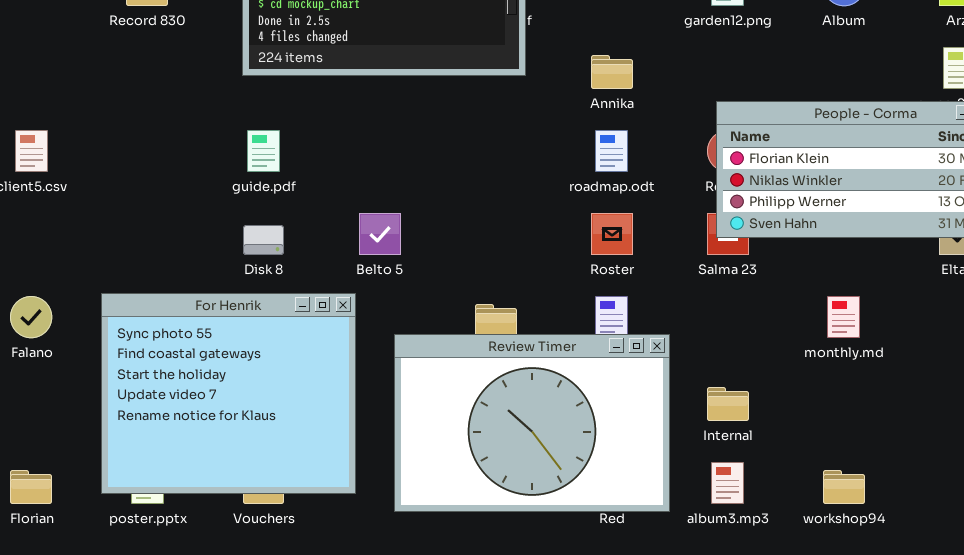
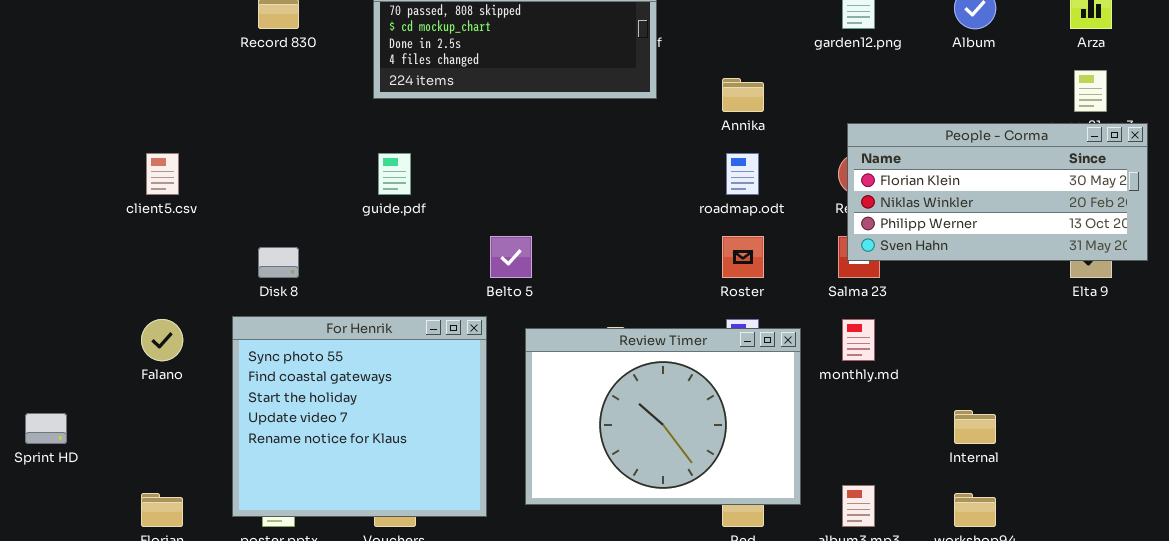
Disk 8: [243,225,284,255] -> [258,247,299,278], moved
monthly.md: [827,296,860,338] -> [842,319,875,361], moved
Review Timer: [394,334,670,512] -> [525,328,801,505], moved
Internal: [707,387,749,421] -> [954,410,996,444], moved

